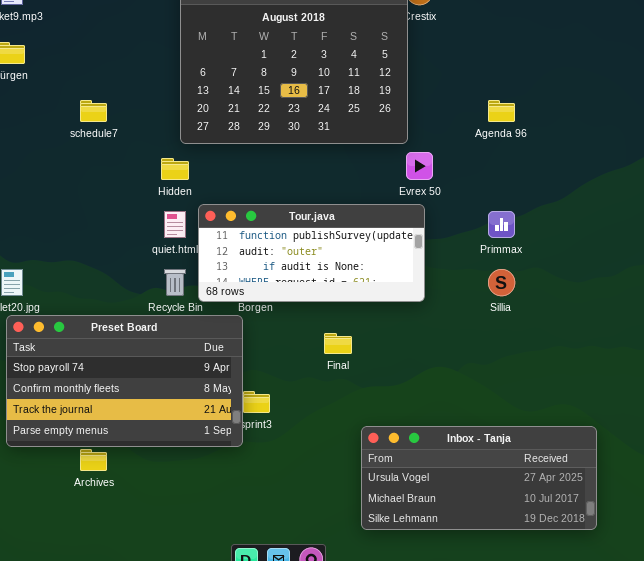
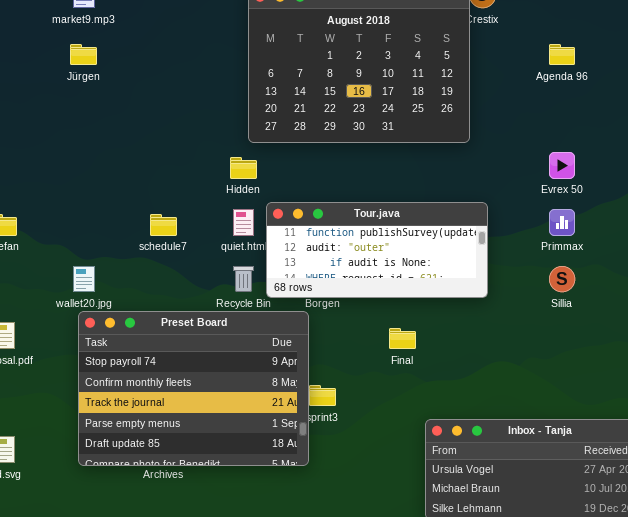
schedule7: [80,100,107,122] -> [150,214,177,236], moved
Agenda 96: [488,100,515,122] -> [549,44,575,65], moved
Evrex 50: [406,152,433,180] -> [549,152,575,179], moved
Preset Board: [6,315,243,447] -> [78,311,309,466], resized

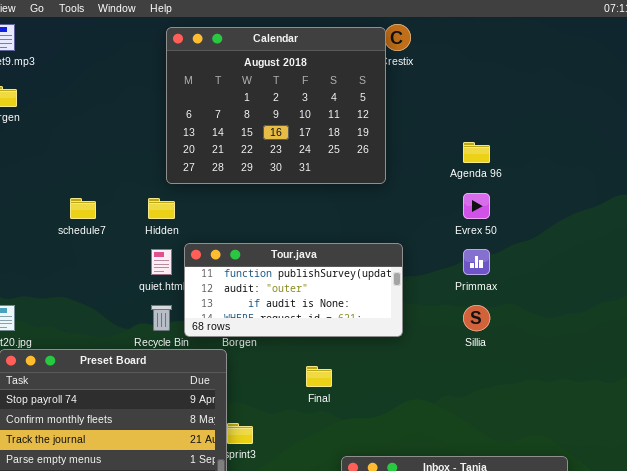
Agenda 96: [549,44,575,65] -> [463,142,490,163], moved
schedule7: [150,214,177,236] -> [70,198,96,219], moved

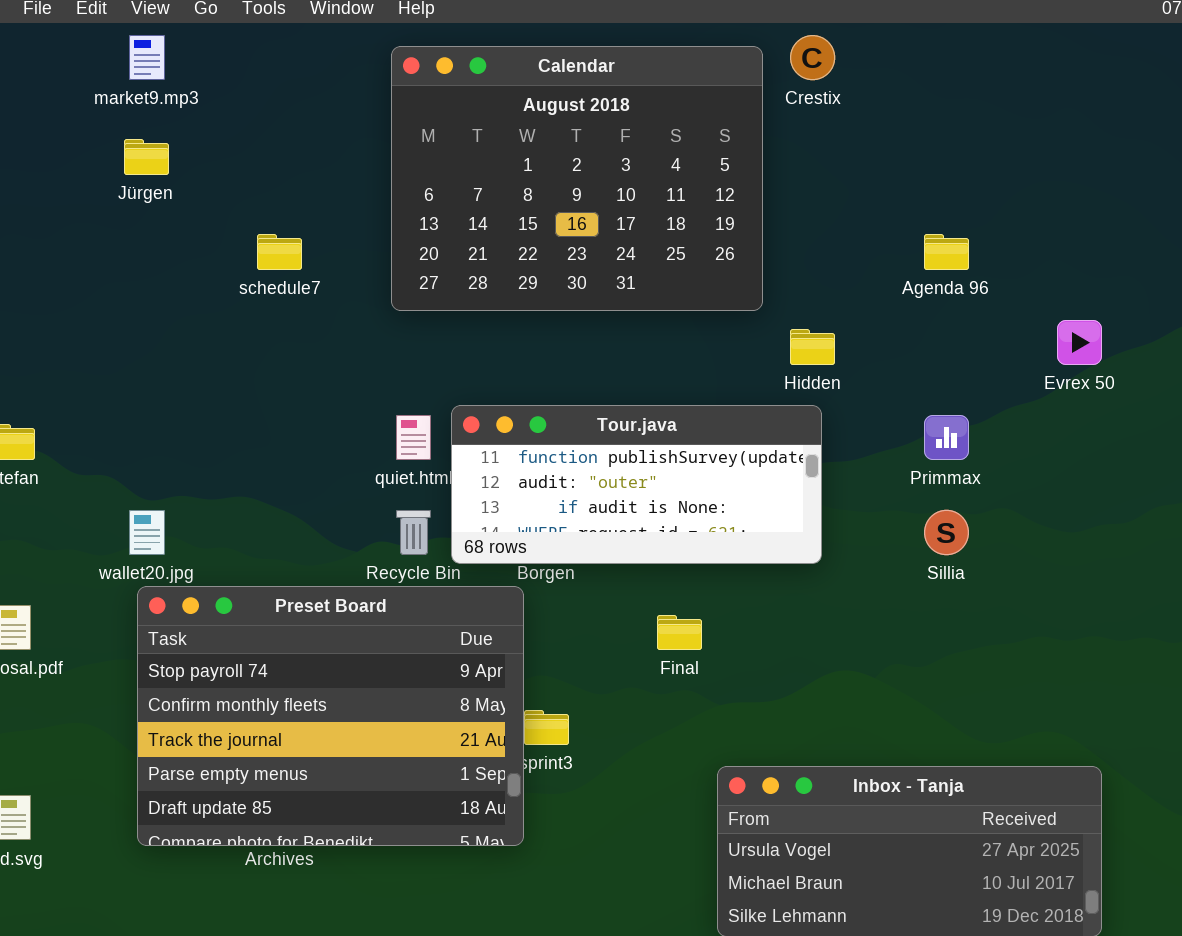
Calendar: [166,27,386,184] -> [391,46,763,311], moved
Evrex 50: [463,193,490,219] -> [1057,320,1102,365], moved
schedule7: [70,198,96,219] -> [257,234,302,270], moved
Hidden: [148,198,175,219] -> [790,329,835,365], moved

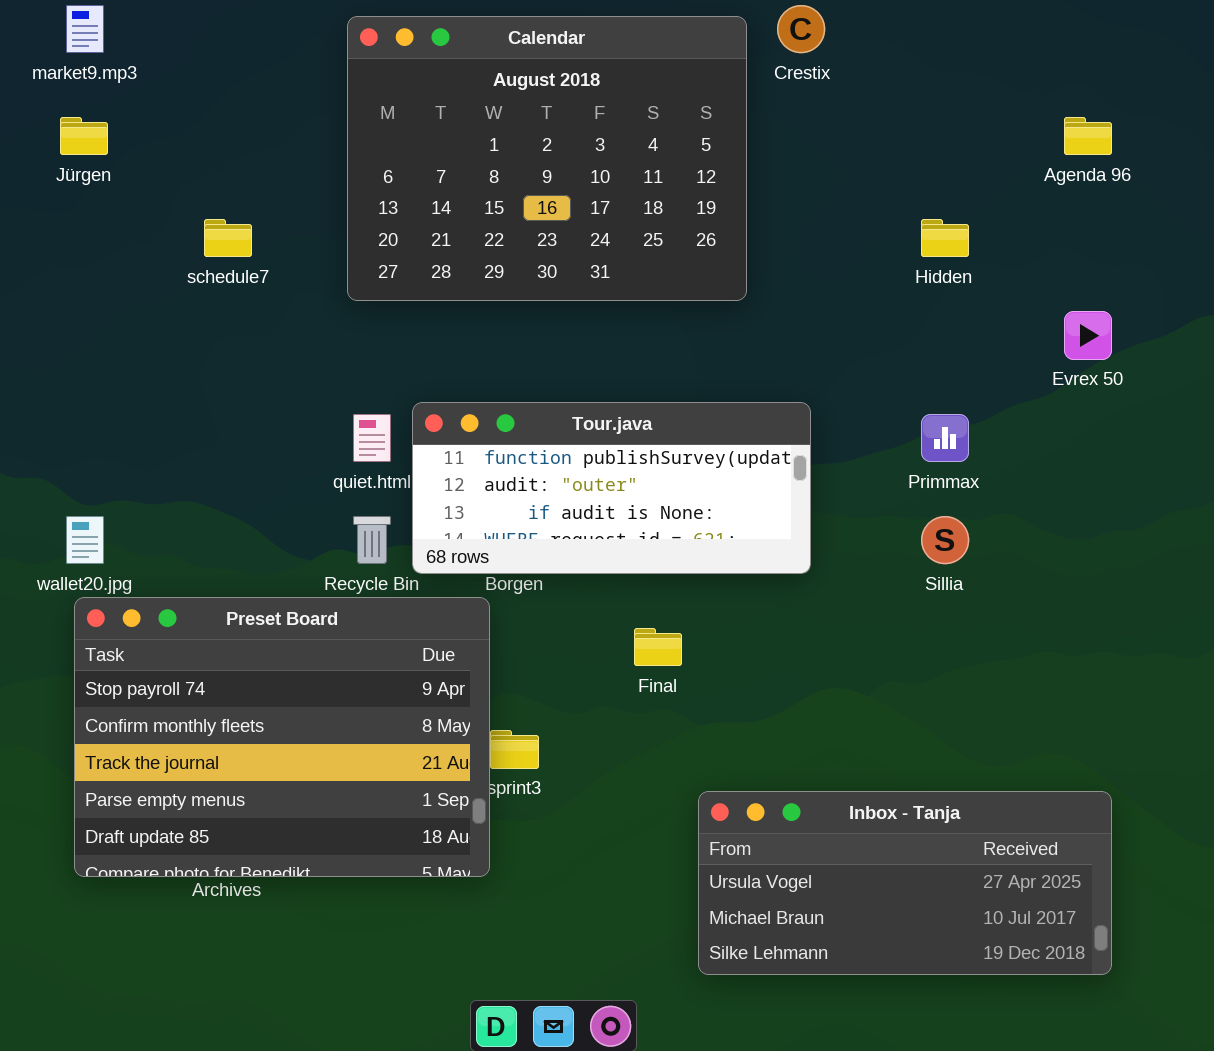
Agenda 96: [924,234,969,270] -> [1064,117,1112,155], moved
Hidden: [790,329,835,365] -> [921,219,969,257], moved

